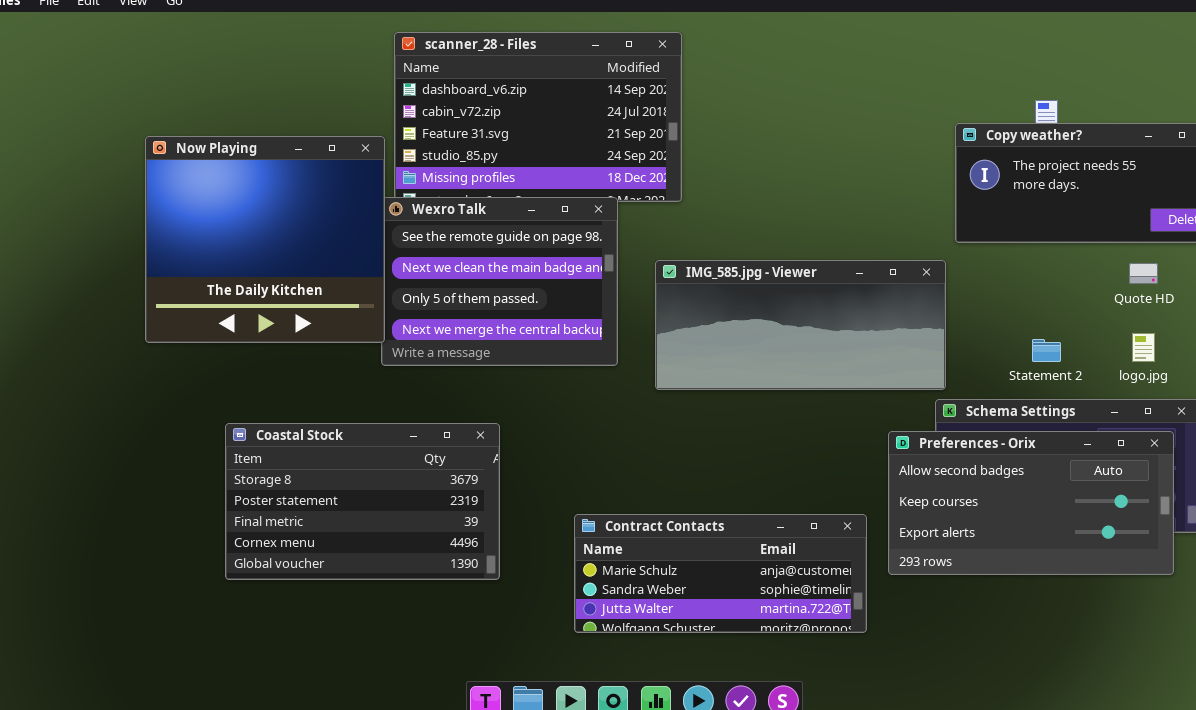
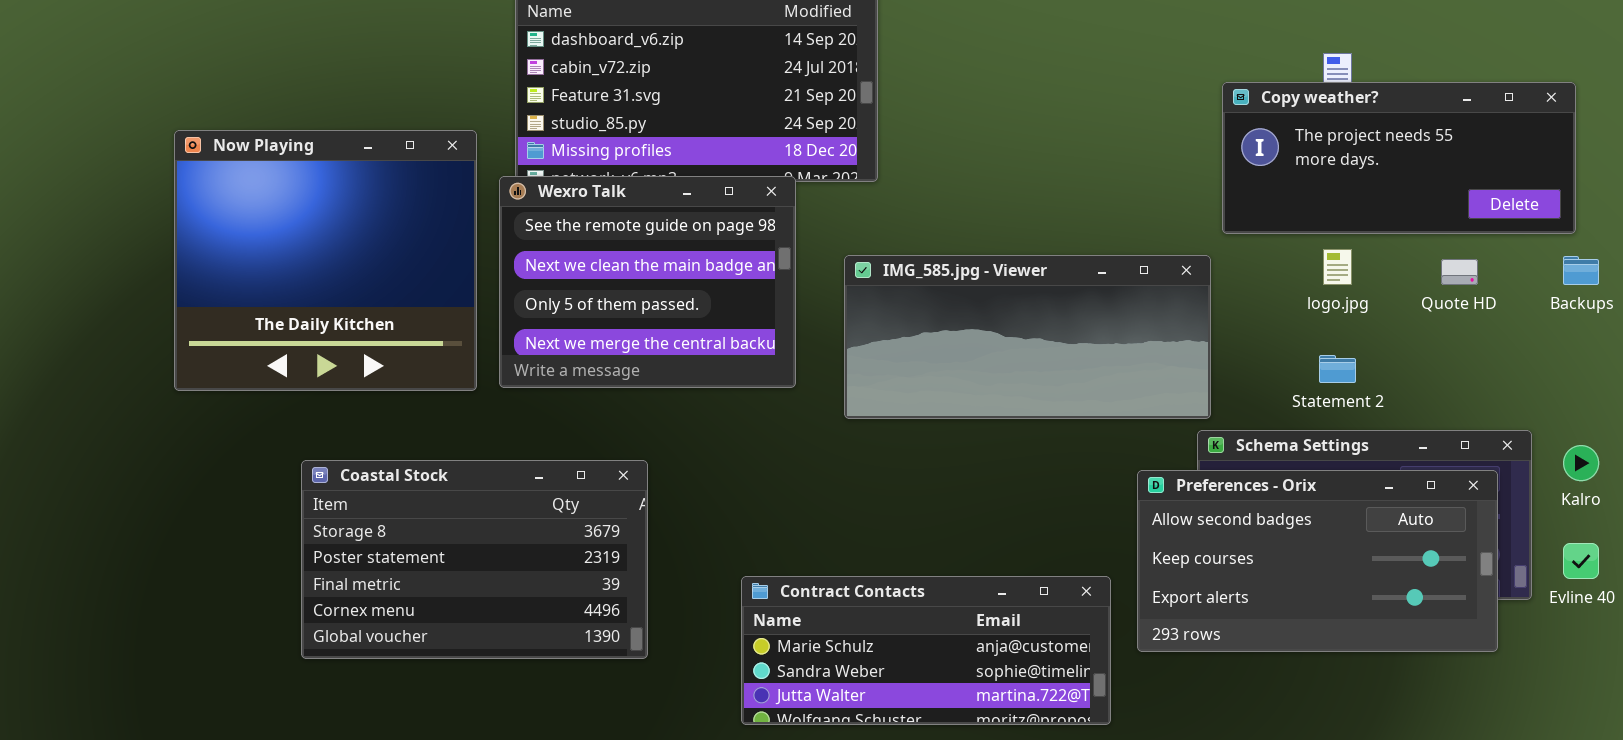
Now Playing: [145,136,385,343] -> [174,130,477,391], moved
logo.jpg: [1132,333,1155,362] -> [1323,249,1352,285], moved

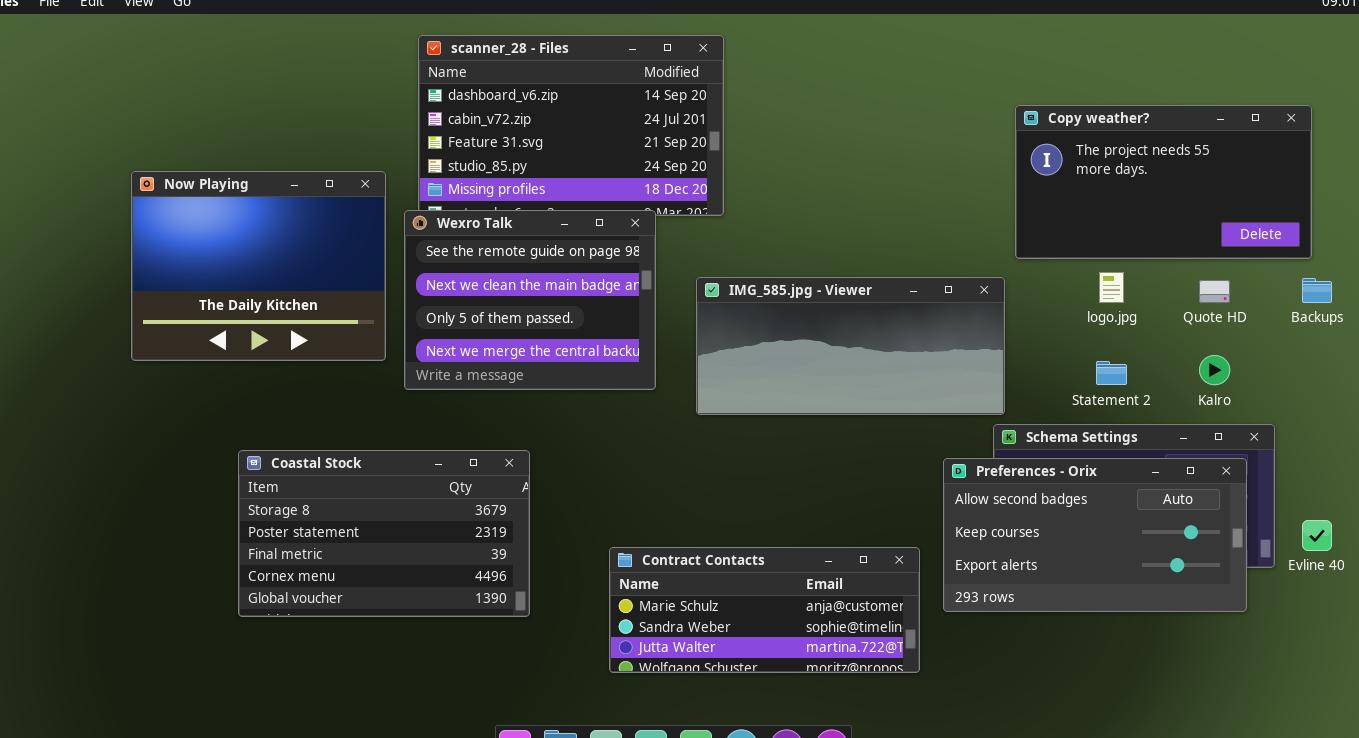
Copy weather?: [1222,82,1576,234] -> [1015,105,1312,259], resized
Now Playing: [174,130,477,391] -> [131,171,386,361], resized
Kalro: [1563,445,1599,481] -> [1199,355,1230,385], moved

